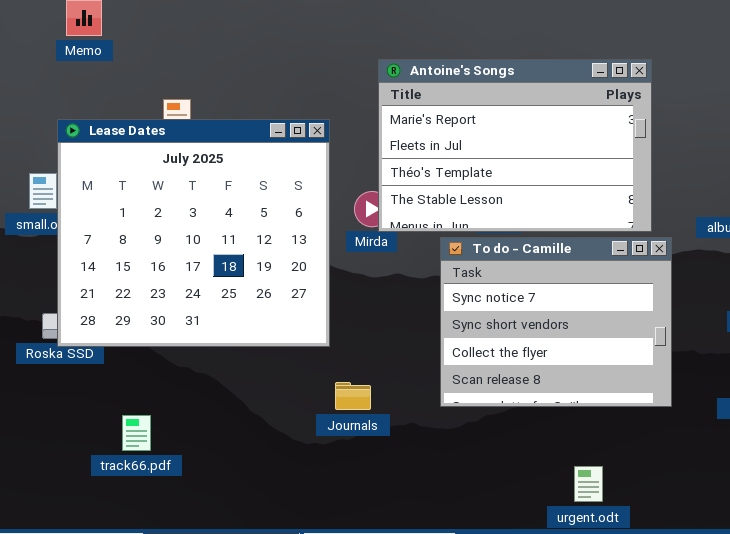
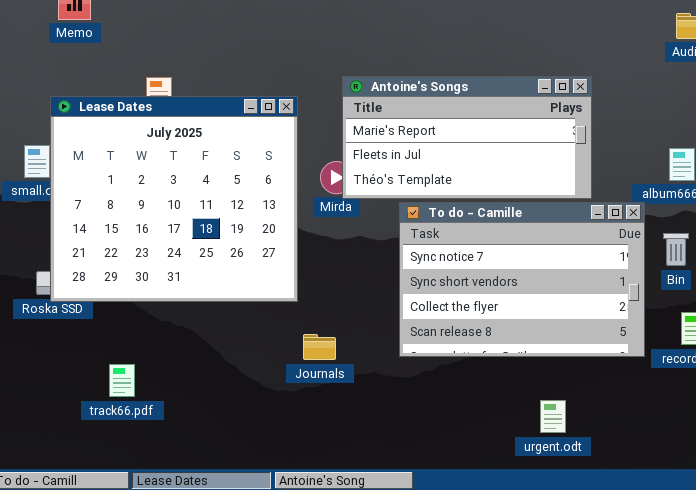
Antoine's Songs: [378,59,652,232] -> [342,76,592,199], resized
To do - Camille: [440,237,672,407] -> [399,202,645,357], resized
urgent.odt: [574,466,603,502] -> [540,400,566,433], moved

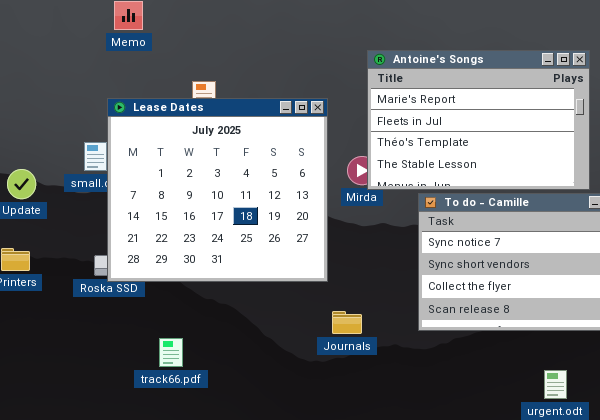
Antoine's Songs: [342,76,592,199] -> [367,50,590,190], resized

